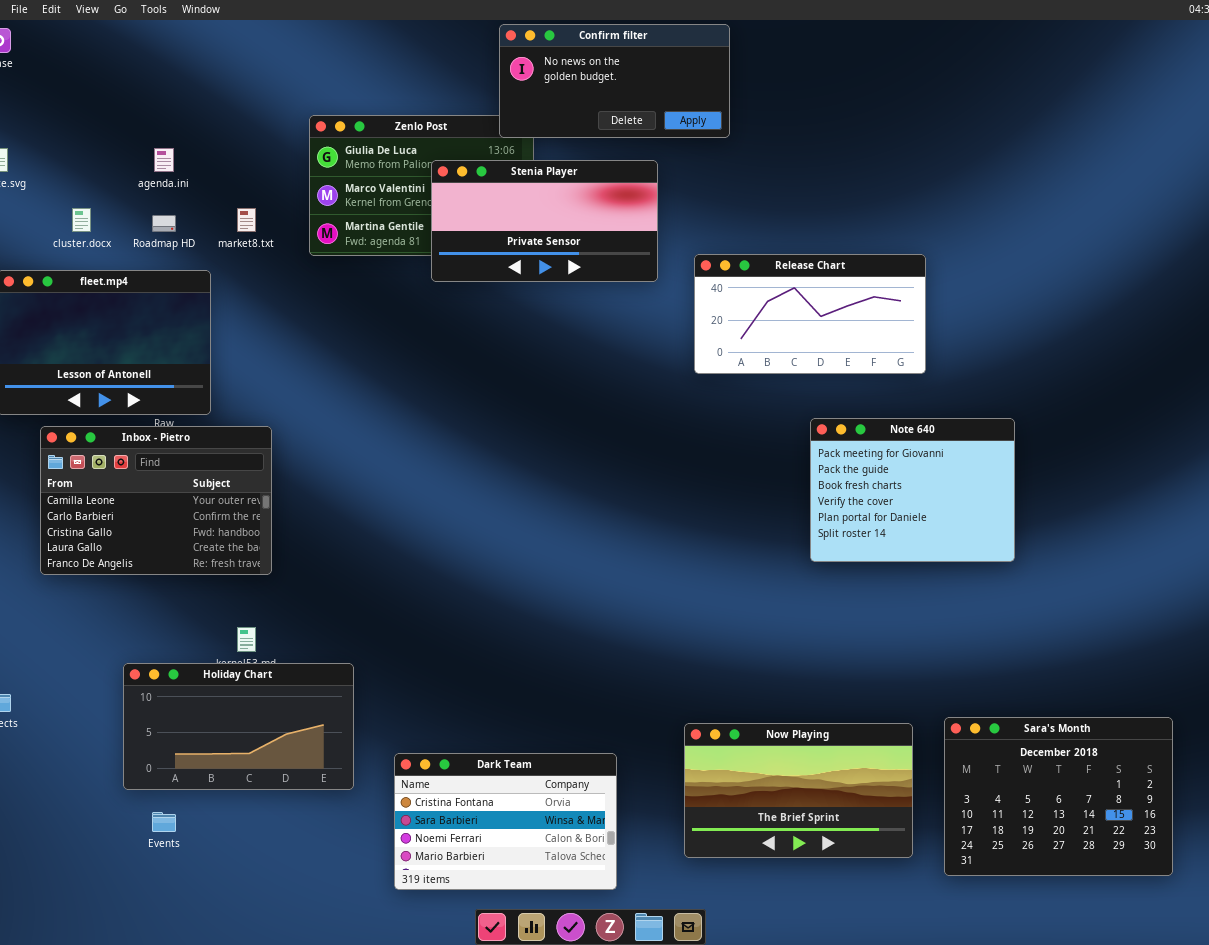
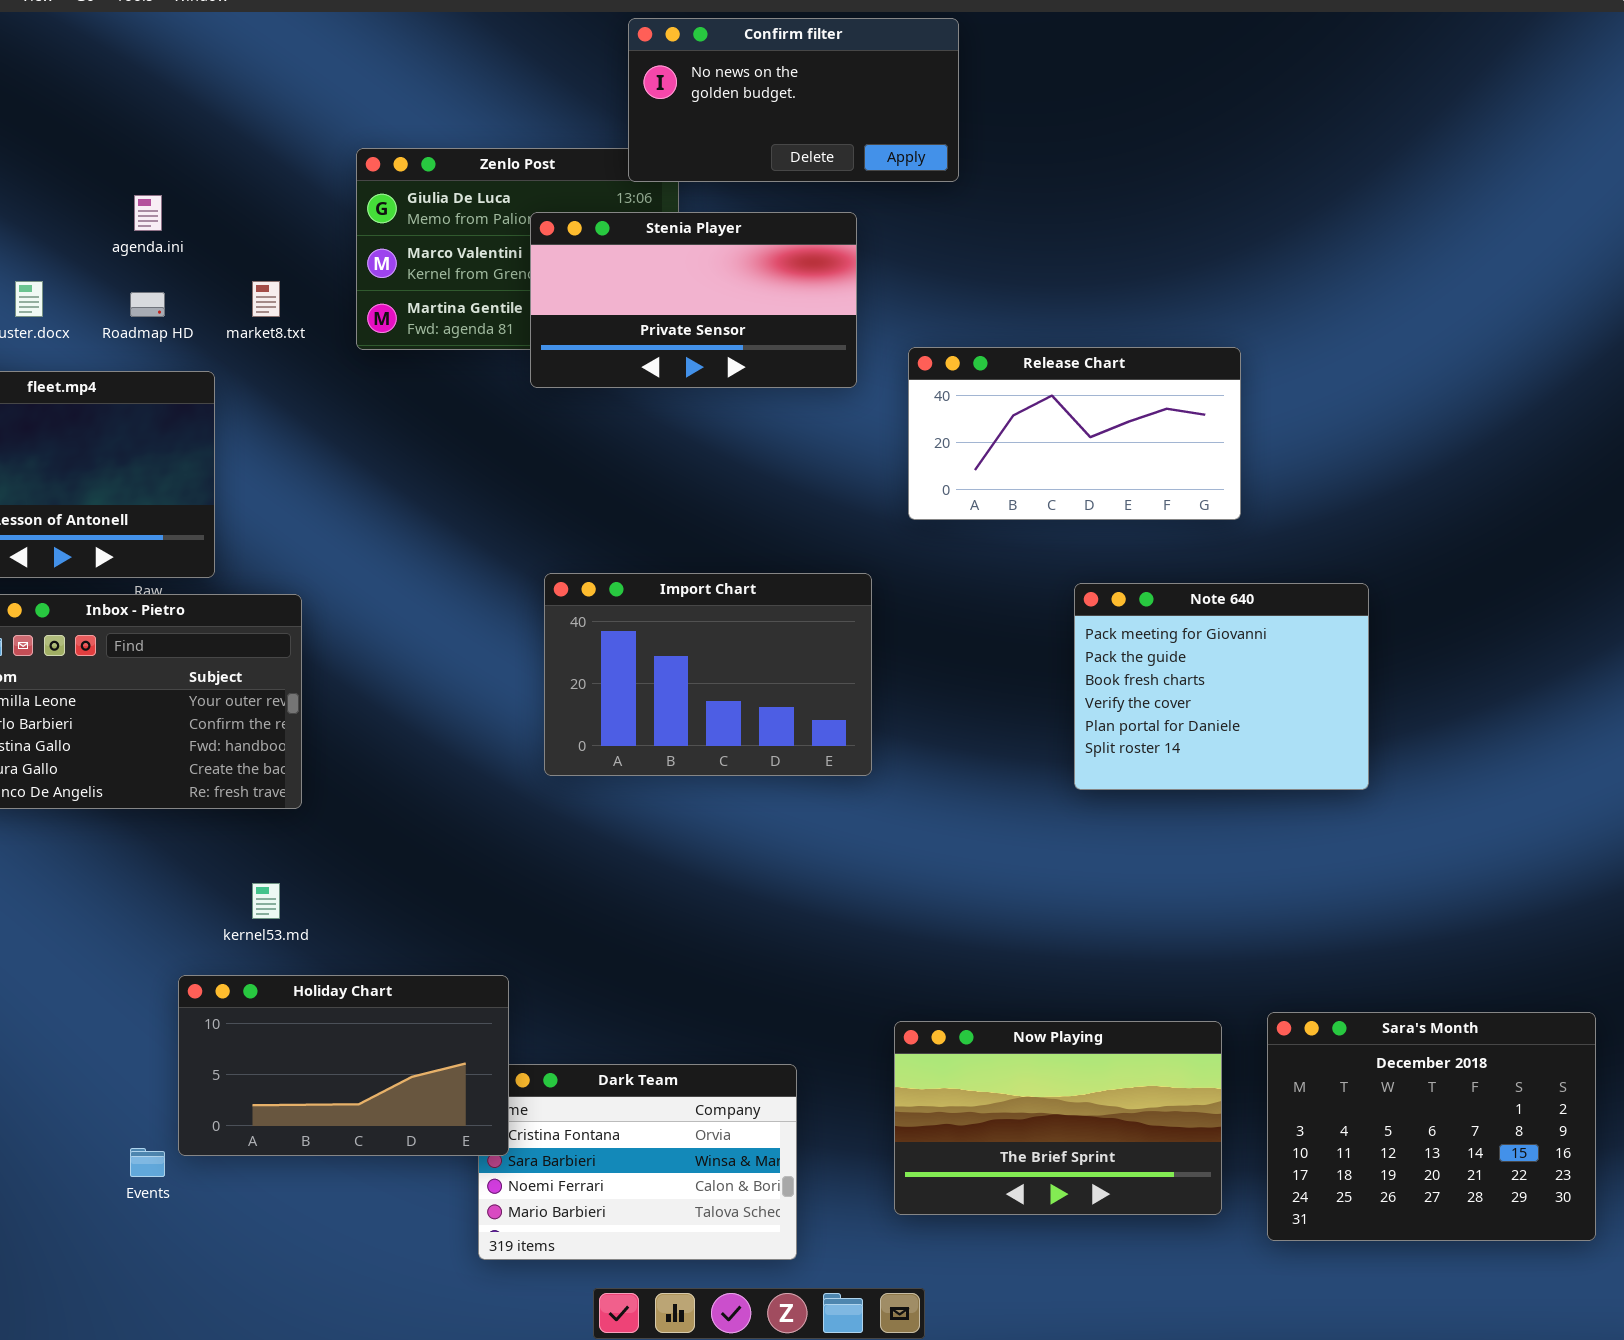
Import Chart: none -> [544,573,872,776], opened
Holiday Chart: [123,663,354,790] -> [178,975,509,1156], moved

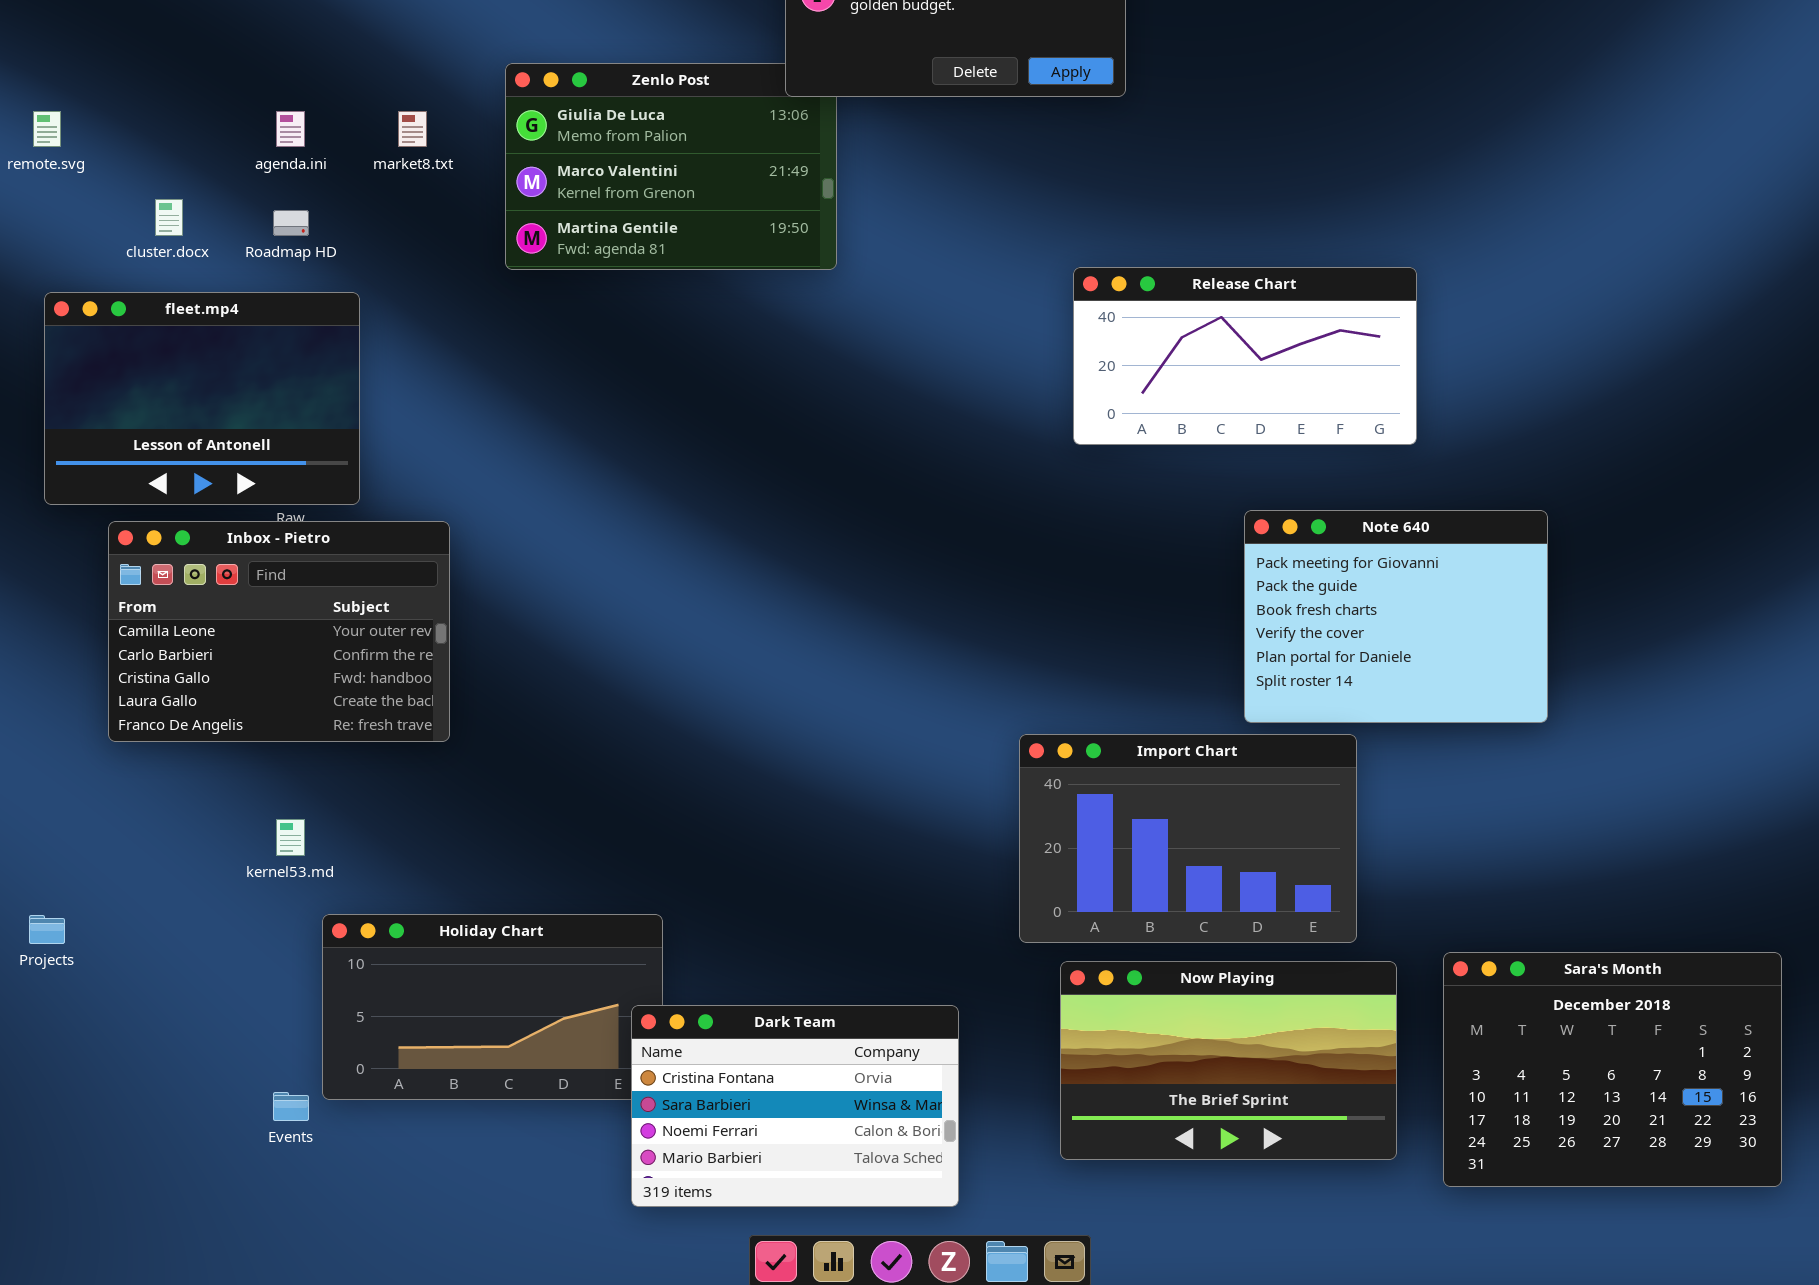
Stenia Player: [530,212,857,388] -> none, closed
market8.txt: [252,281,280,317] -> [398,111,427,147], moved
Import Chart: [544,573,872,776] -> [1019,734,1357,943], moved
kernel53.md: [252,883,280,919] -> [276,819,305,856], moved
Dark Team: [478,1064,797,1260] -> [631,1005,959,1207], raised

